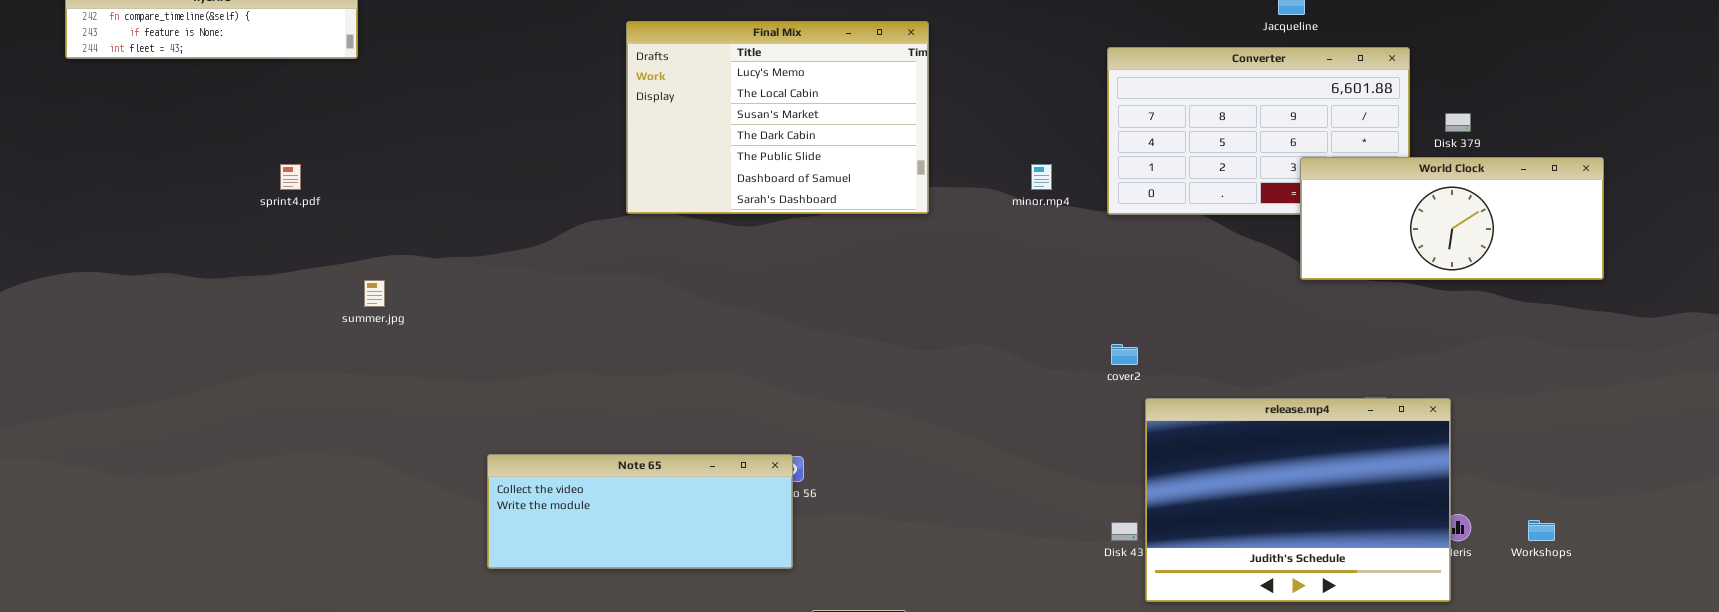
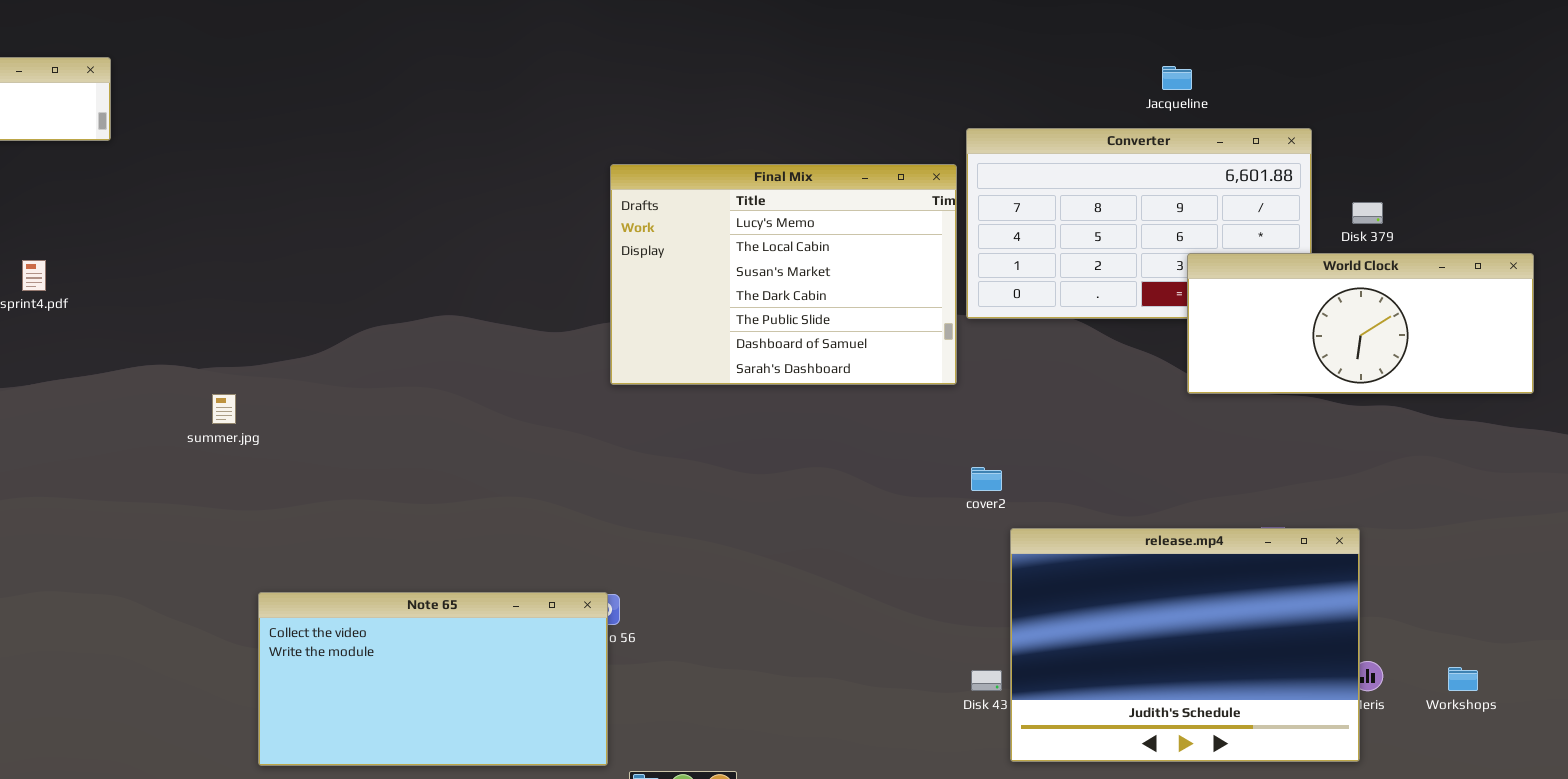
Final Mix: [626,21,929,214] -> [610,164,957,385], moved
summer.jpg: [364,280,385,307] -> [212,394,236,424], moved
Note 65: [487,454,793,569] -> [258,592,608,766], resized

